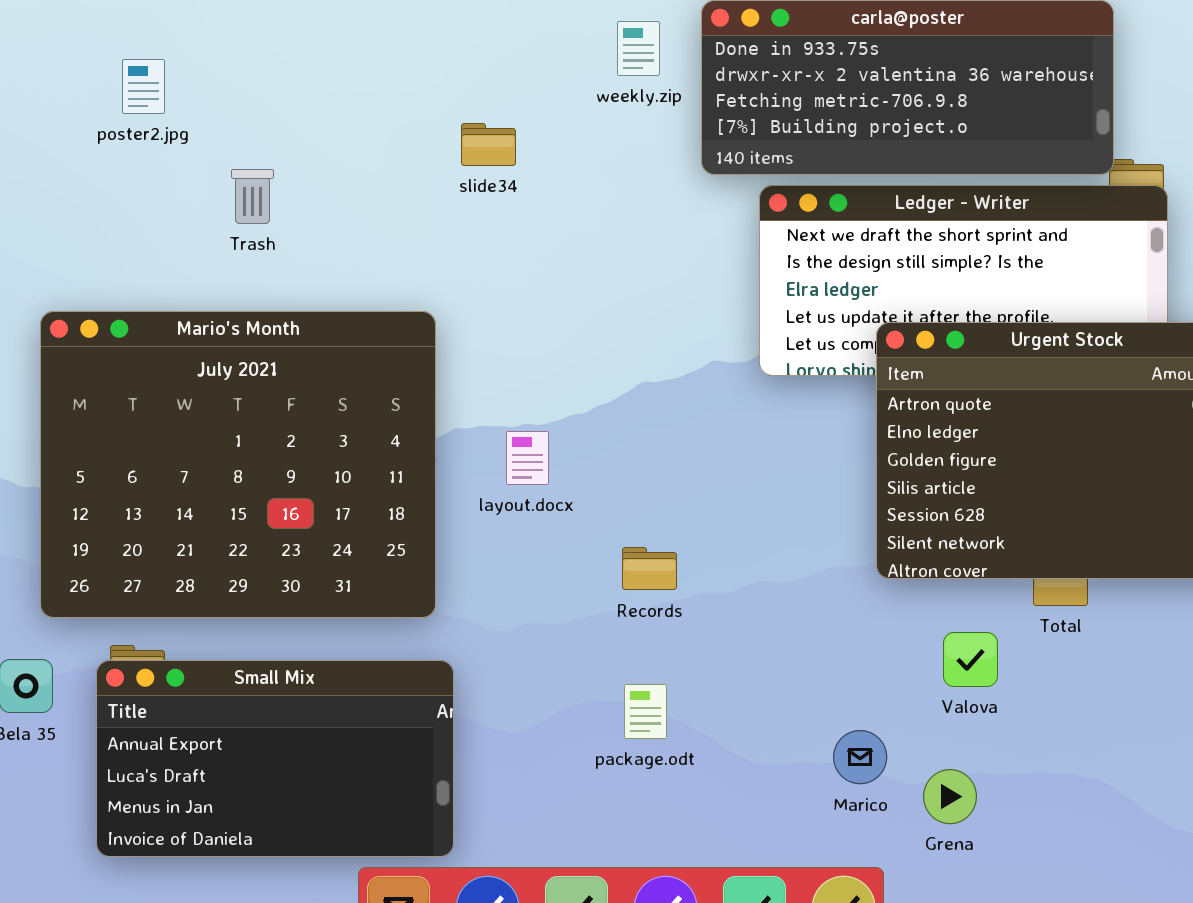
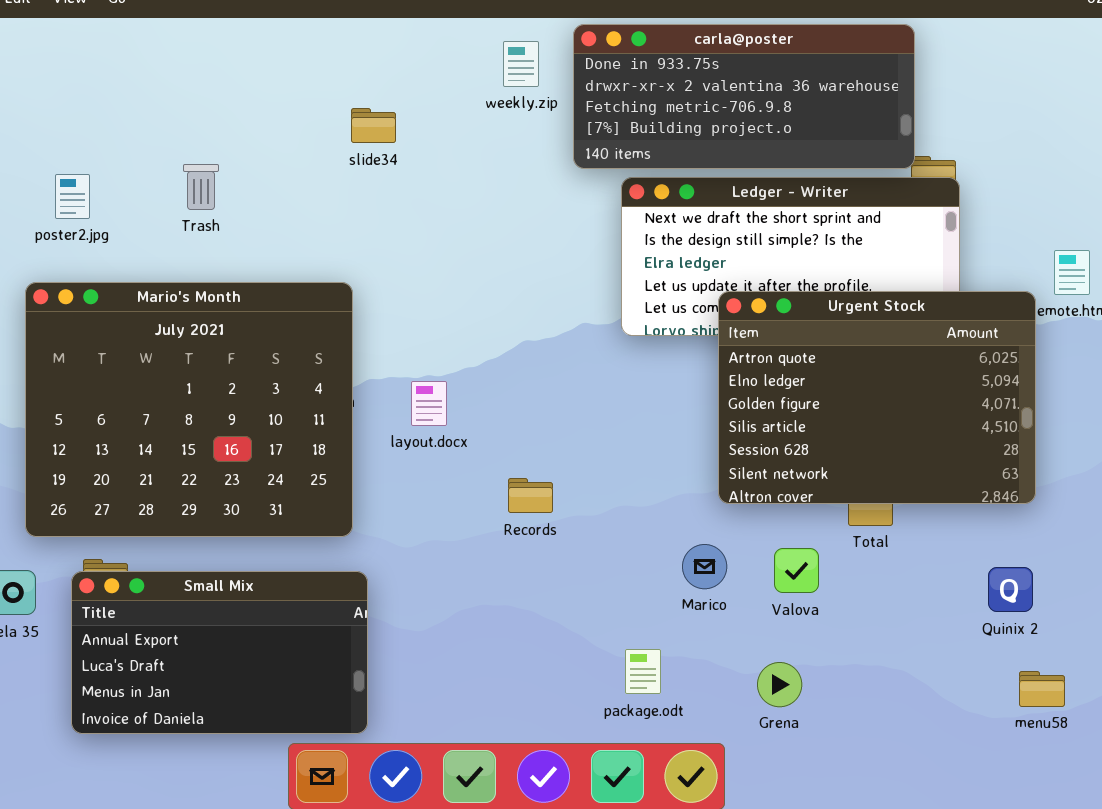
poster2.jpg: [122,59,165,114] -> [55,174,90,219], moved
slide34: [461,123,516,166] -> [351,108,396,143], moved
package.odt: [624,684,667,739] -> [625,649,661,694], moved
Marico: [833,730,887,784] -> [682,544,727,589], moved

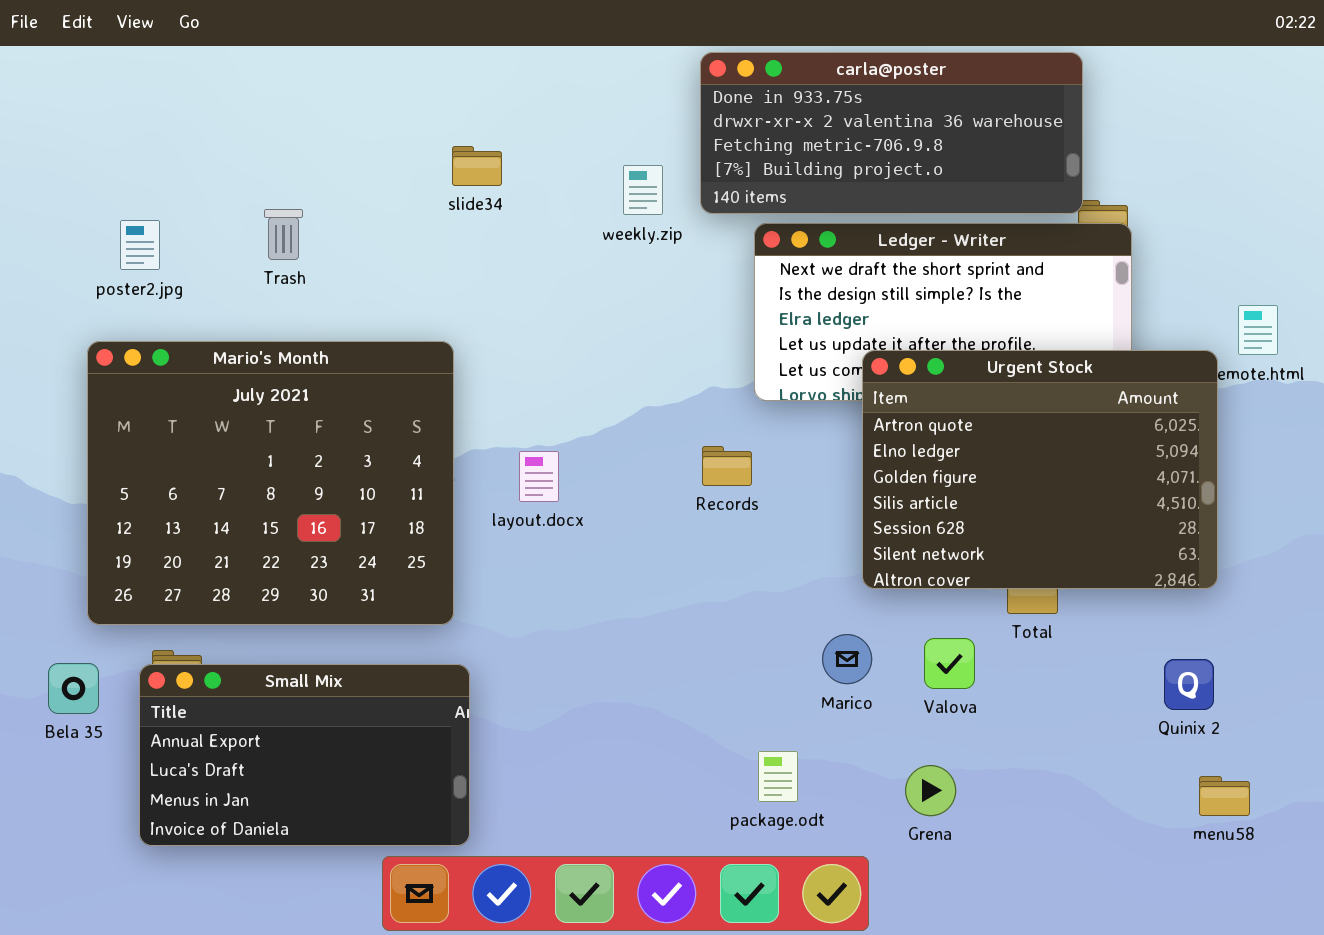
weekly.zip: [503,41,539,87] -> [623,165,663,215], moved
Records: [508,478,553,513] -> [702,446,752,486], moved

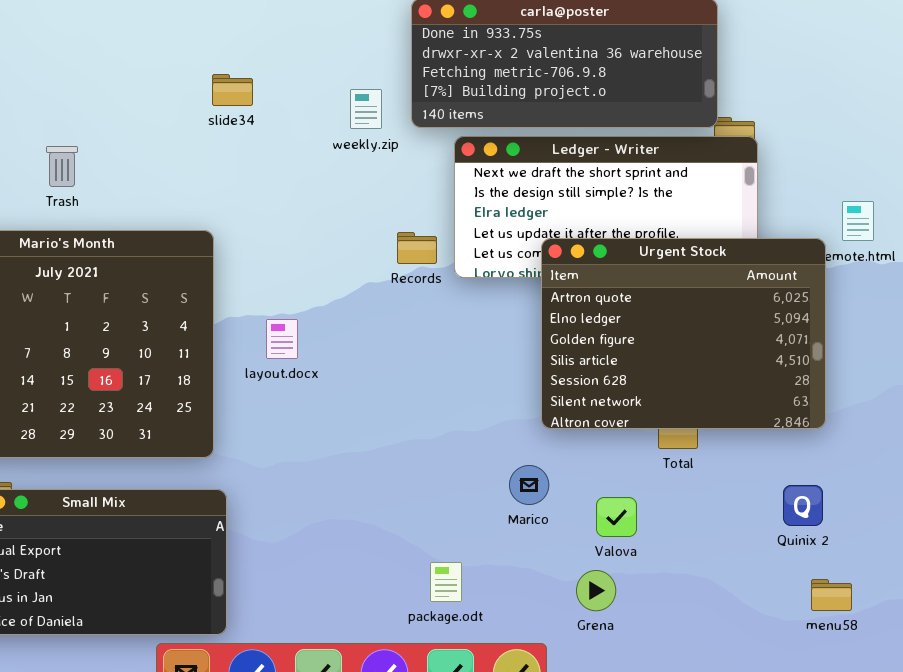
Trash: [264,209,303,260] -> [46,146,78,187], moved
Records: [702,446,752,486] -> [397,232,437,264], moved
Valova: [924,638,975,689] -> [596,497,637,537], moved
package.odt: [758,751,798,802] -> [430,562,462,602], moved

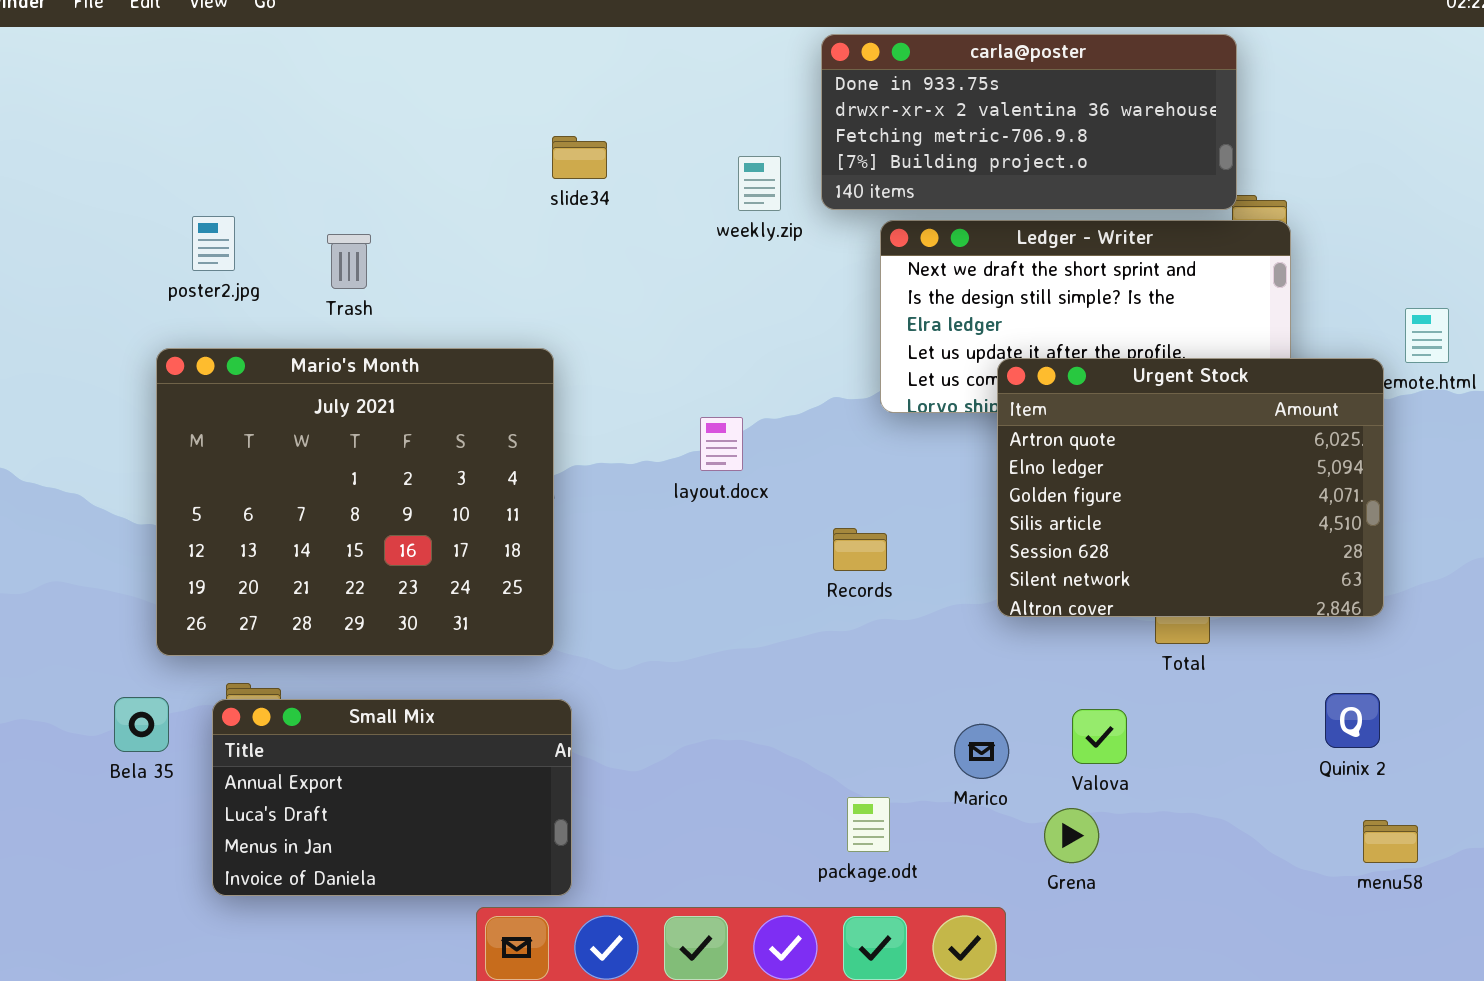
Records: [397,232,437,264] -> [833,528,887,571], moved
layout.docx: [266,319,298,359] -> [700,417,743,471], moved
Marico: [509,465,549,505] -> [954,724,1009,779], moved

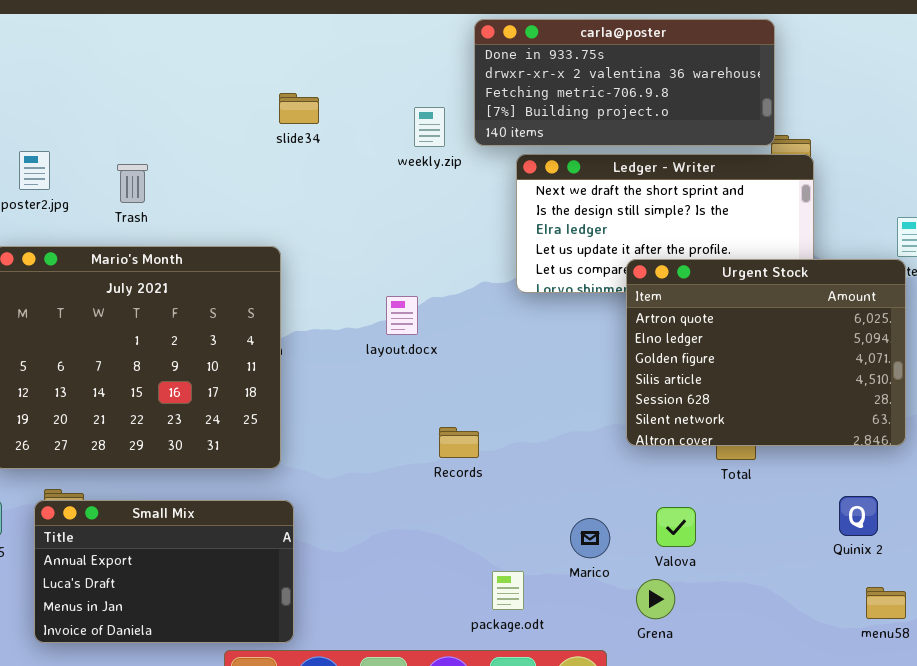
Urgent Stock: [997,358,1384,617] -> [626,259,906,446], moved
Records: [833,528,887,571] -> [439,427,479,458], moved

